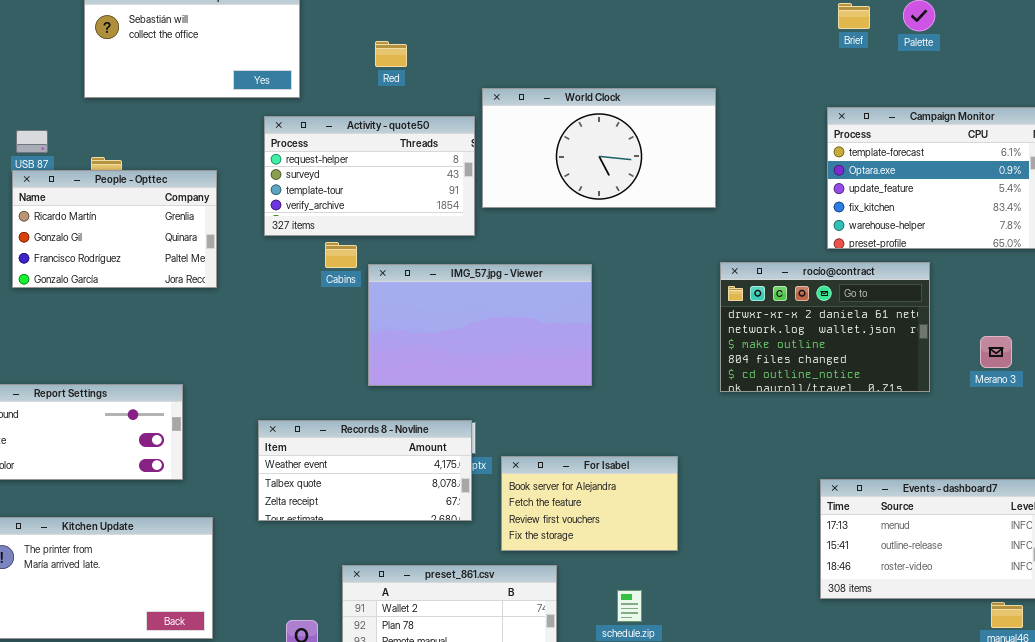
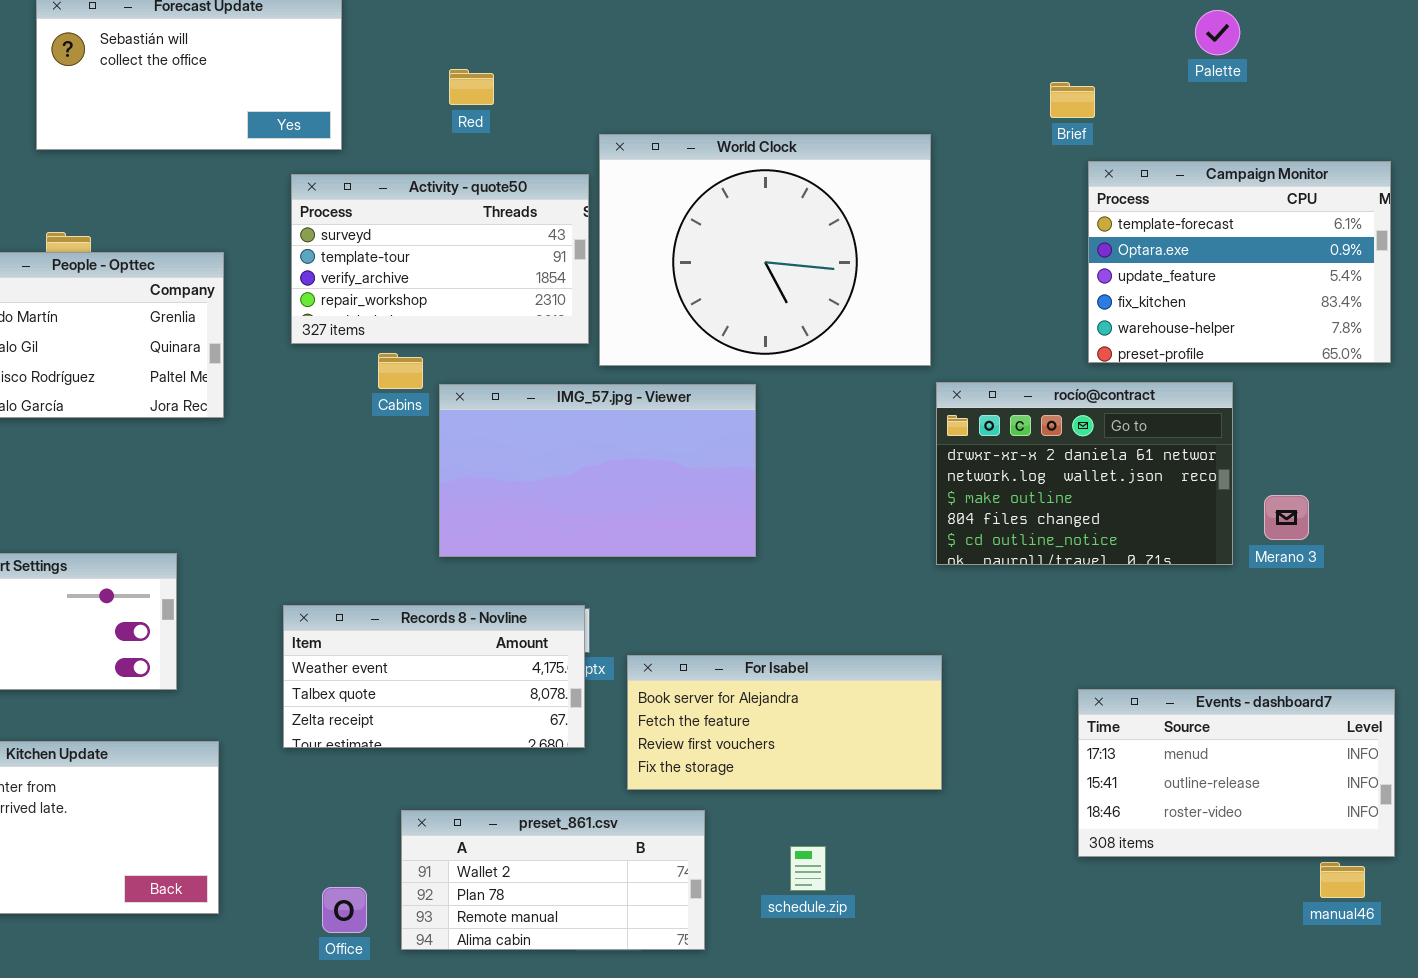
Brief: [838,3,870,29] -> [1050,82,1095,118], moved
World Clock: [482,88,716,208] -> [599,134,931,366], resized
Activity - quote50: [264,116,475,236] -> [291,174,589,344], scrolled down 1 row
Merano 3: [980,336,1012,368] -> [1264,495,1309,540], moved
For Isabel: [501,456,678,551] -> [627,655,942,790], resized

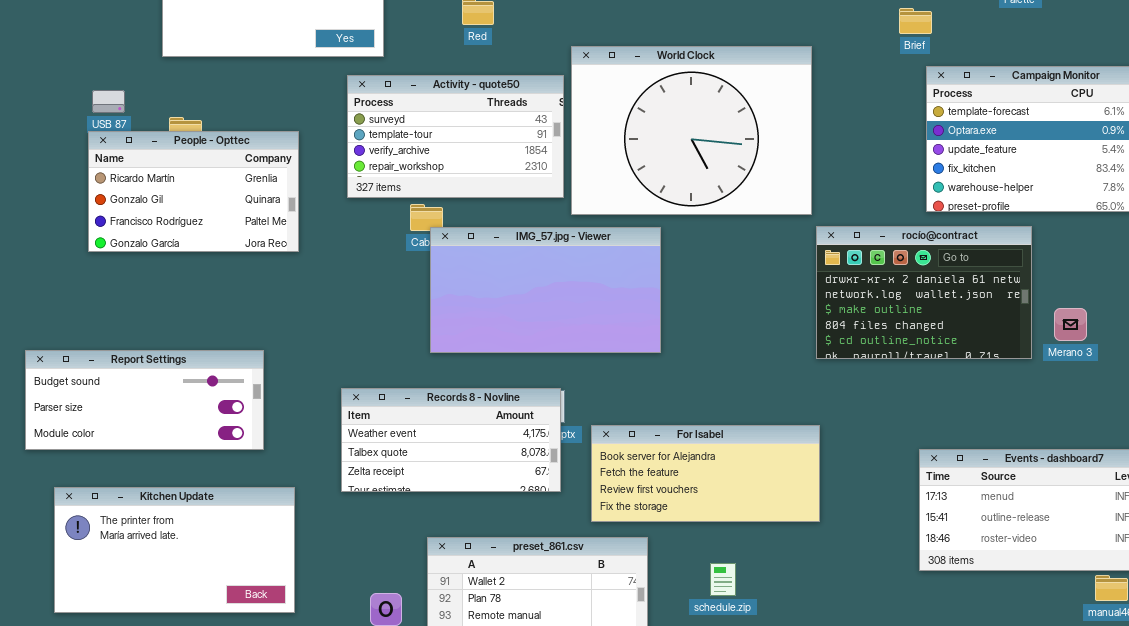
IMG_57.jpg - Viewer: [439,384,756,557] -> [430,227,661,353], moved

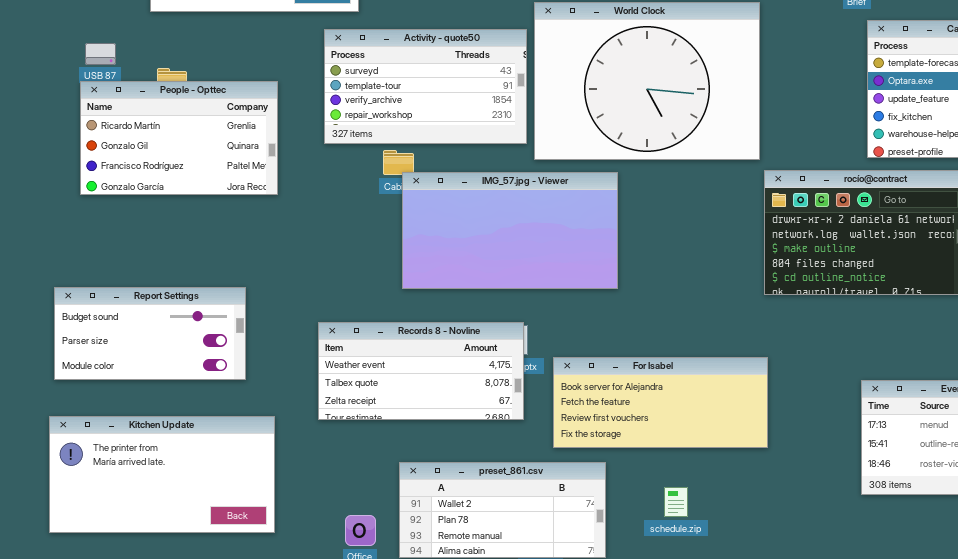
Report Settings: [25,350,264,450] -> [54,287,246,380], resized

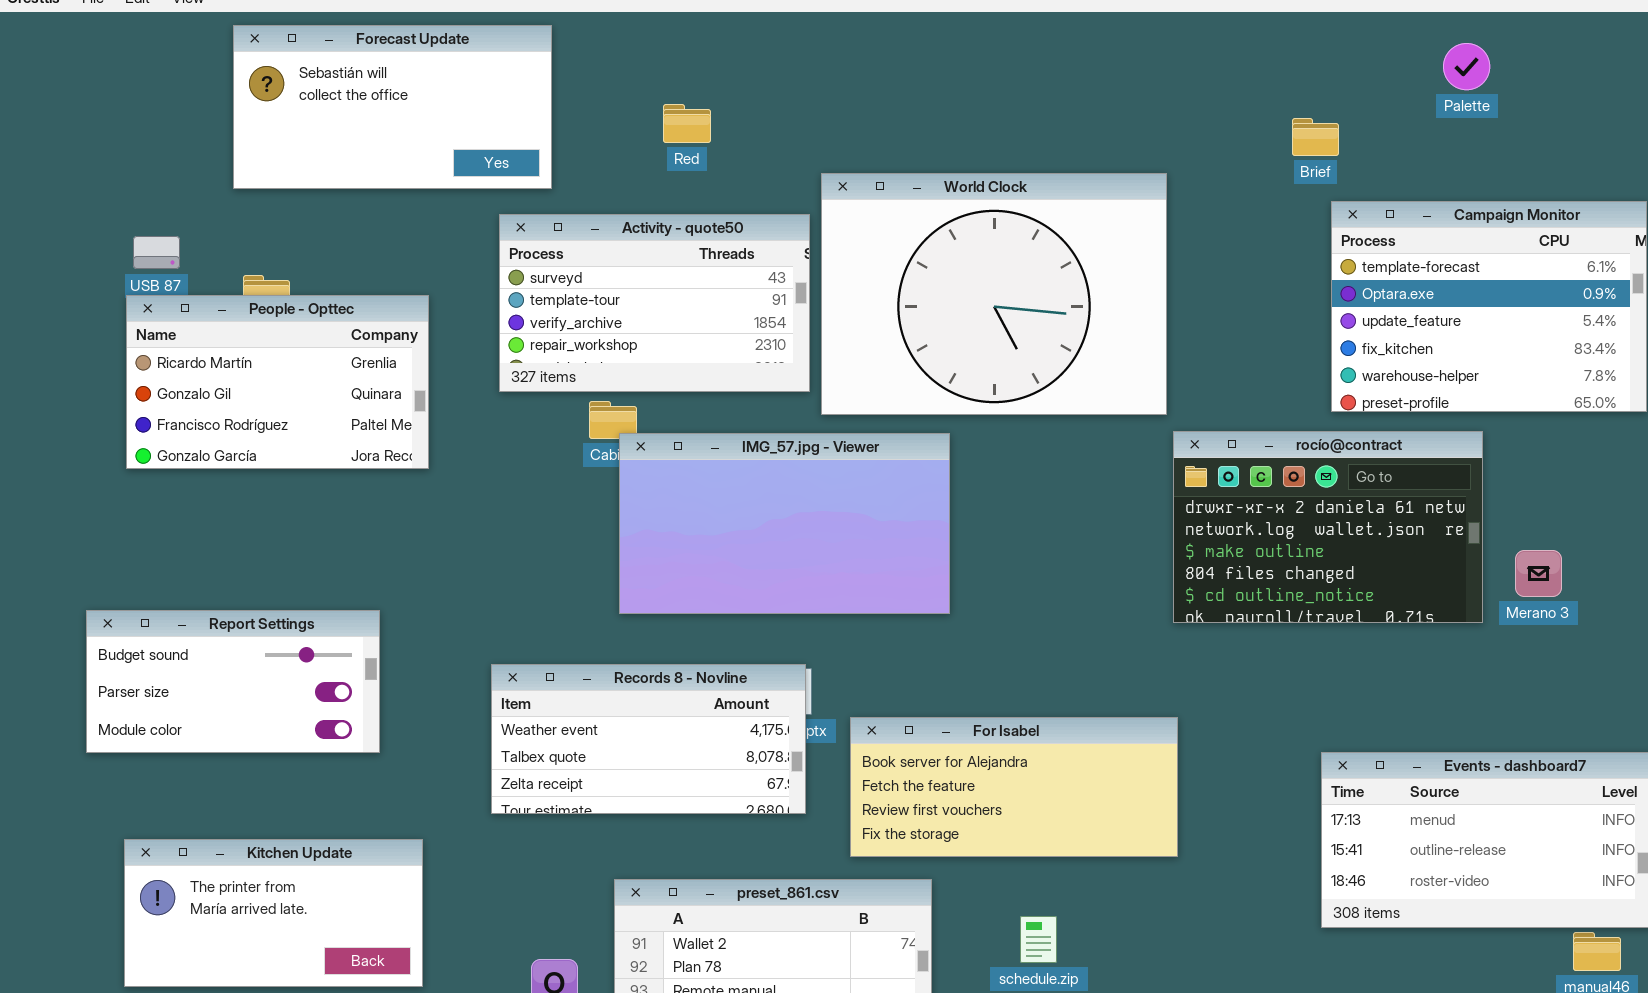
Kitchen Update: [49,416,275,533] -> [124,839,423,987], resized

